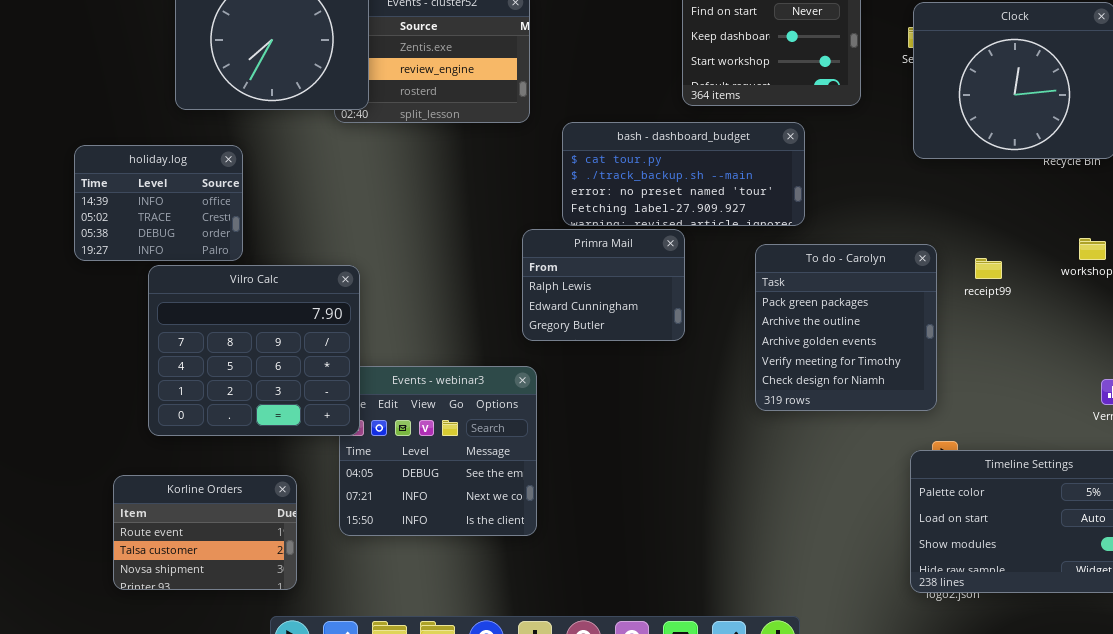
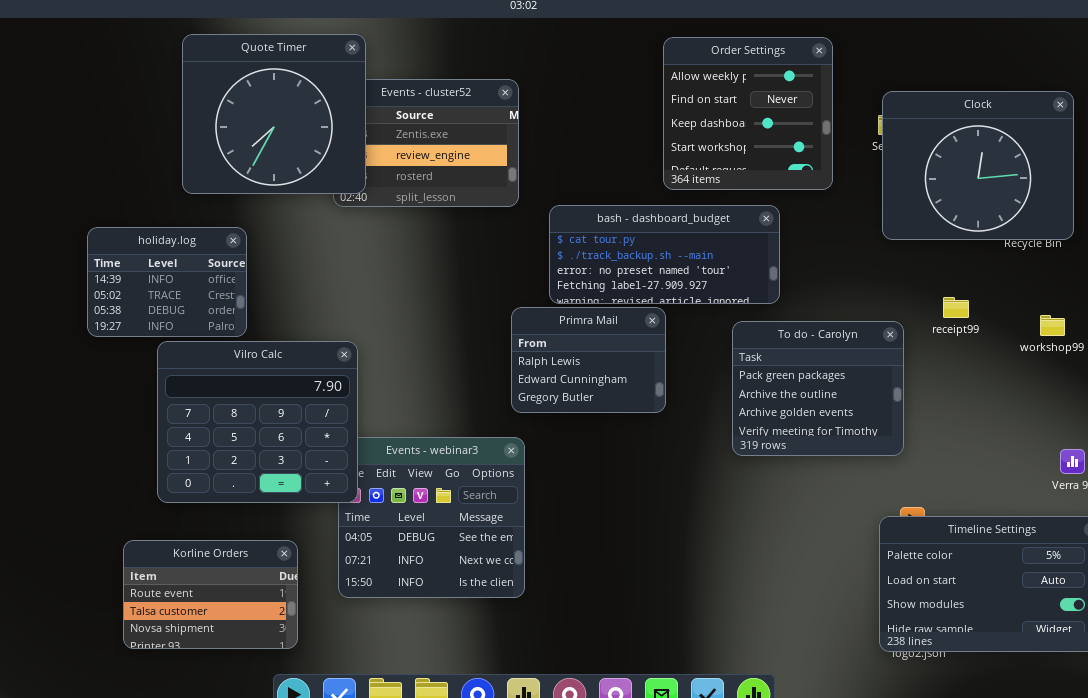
To do - Carolyn: [755,244,937,411] -> [732,321,904,456], resized
receipt99: [975,258,1002,279] -> [943,297,969,318], moved

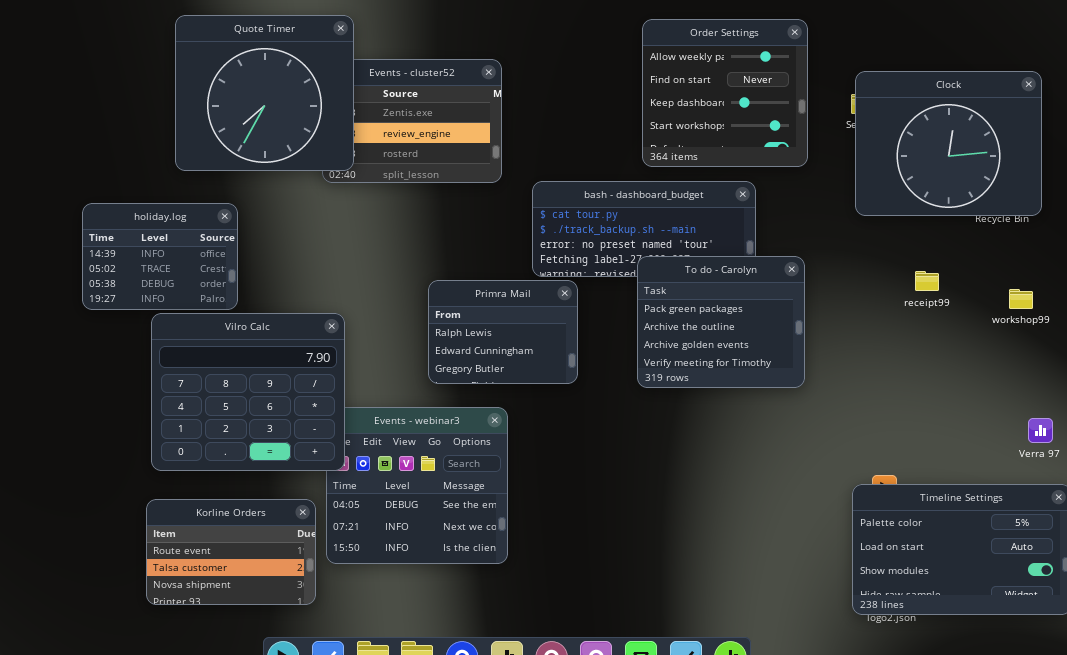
Primra Mail: [511,307,666,413] -> [428,280,578,384], moved
To do - Carolyn: [732,321,904,456] -> [637,256,805,388], moved
Korline Orders: [123,540,298,649] -> [146,499,316,605], moved

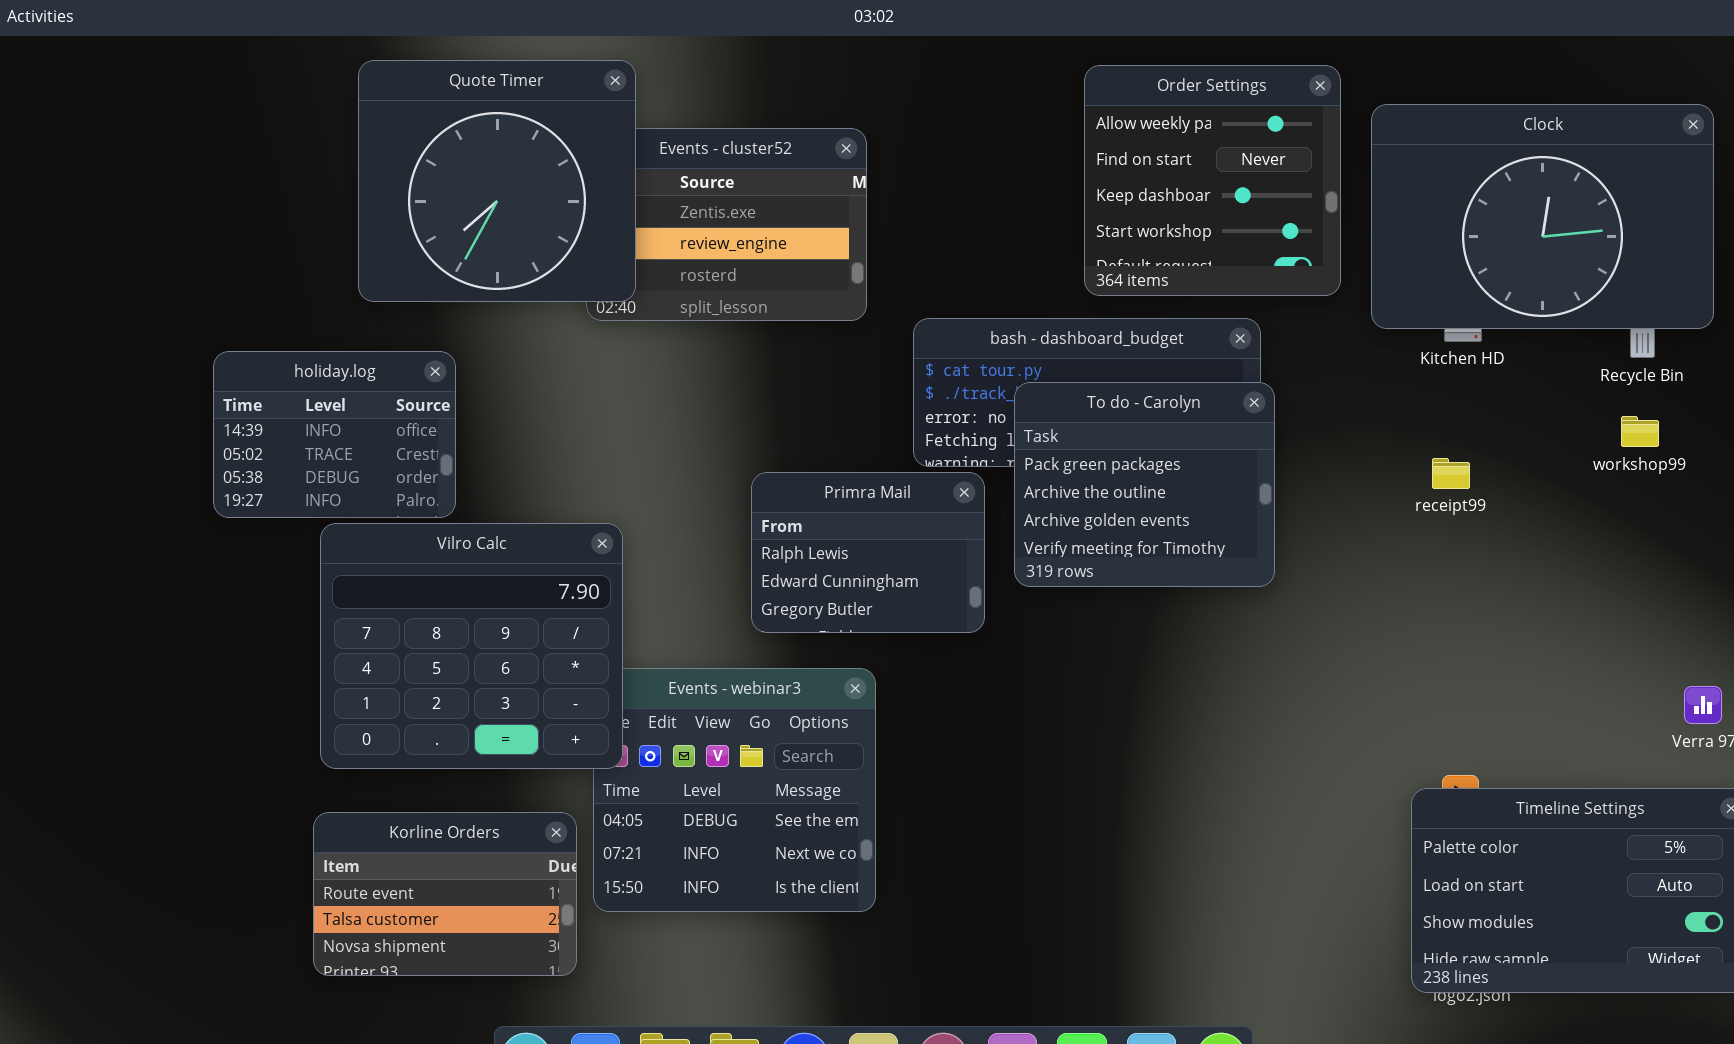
Clock: [855,71,1042,216] -> [1371,104,1714,329], moved, resized
To do - Carolyn: [637,256,805,388] -> [1014,382,1275,587], moved
receipt99: [915,271,939,291] -> [1432,458,1470,489], moved
workshop99: [1009,289,1033,309] -> [1621,416,1659,447], moved

